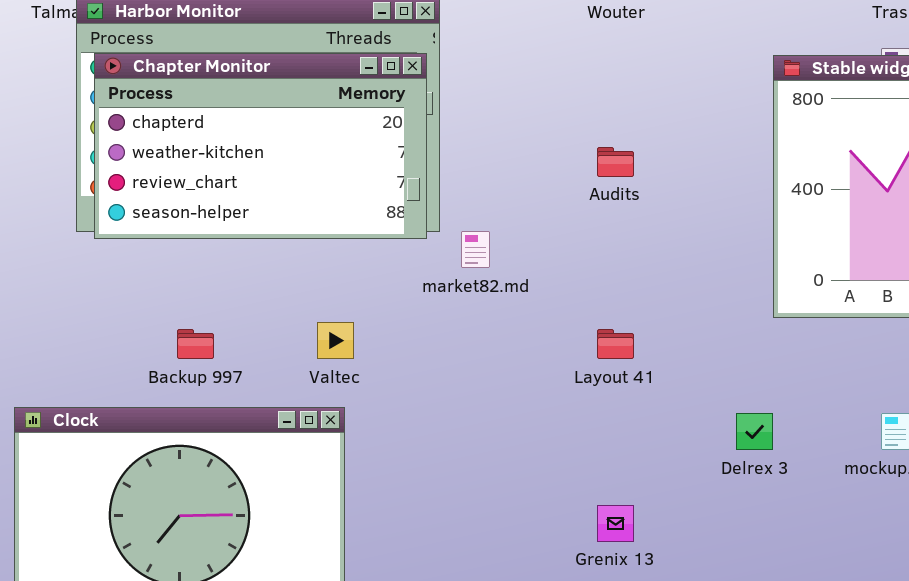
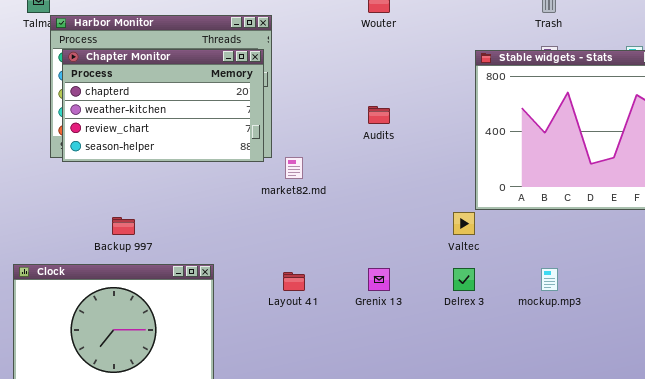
Valtec: [317,322,354,359] -> [453,212,475,235], moved
Layout 41: [597,329,634,359] -> [283,272,305,291], moved
Grenix 13: [597,505,634,542] -> [368,268,390,291], moved

